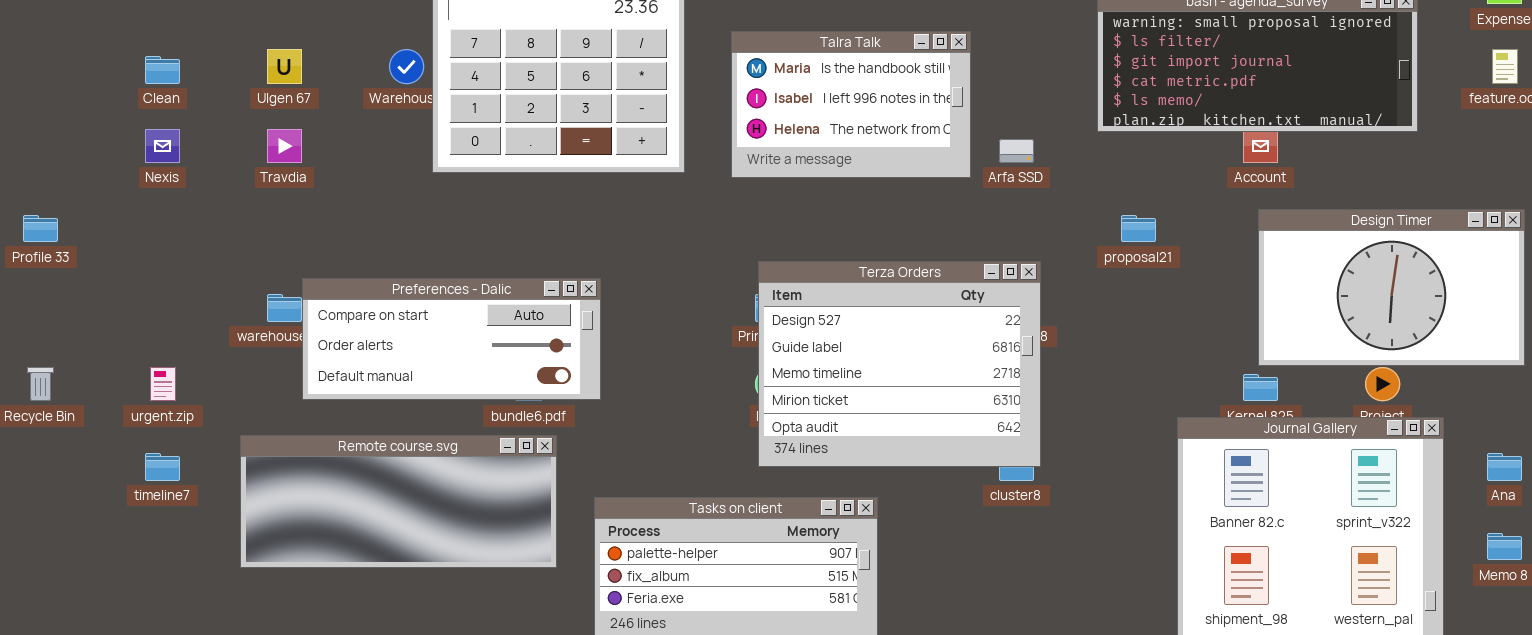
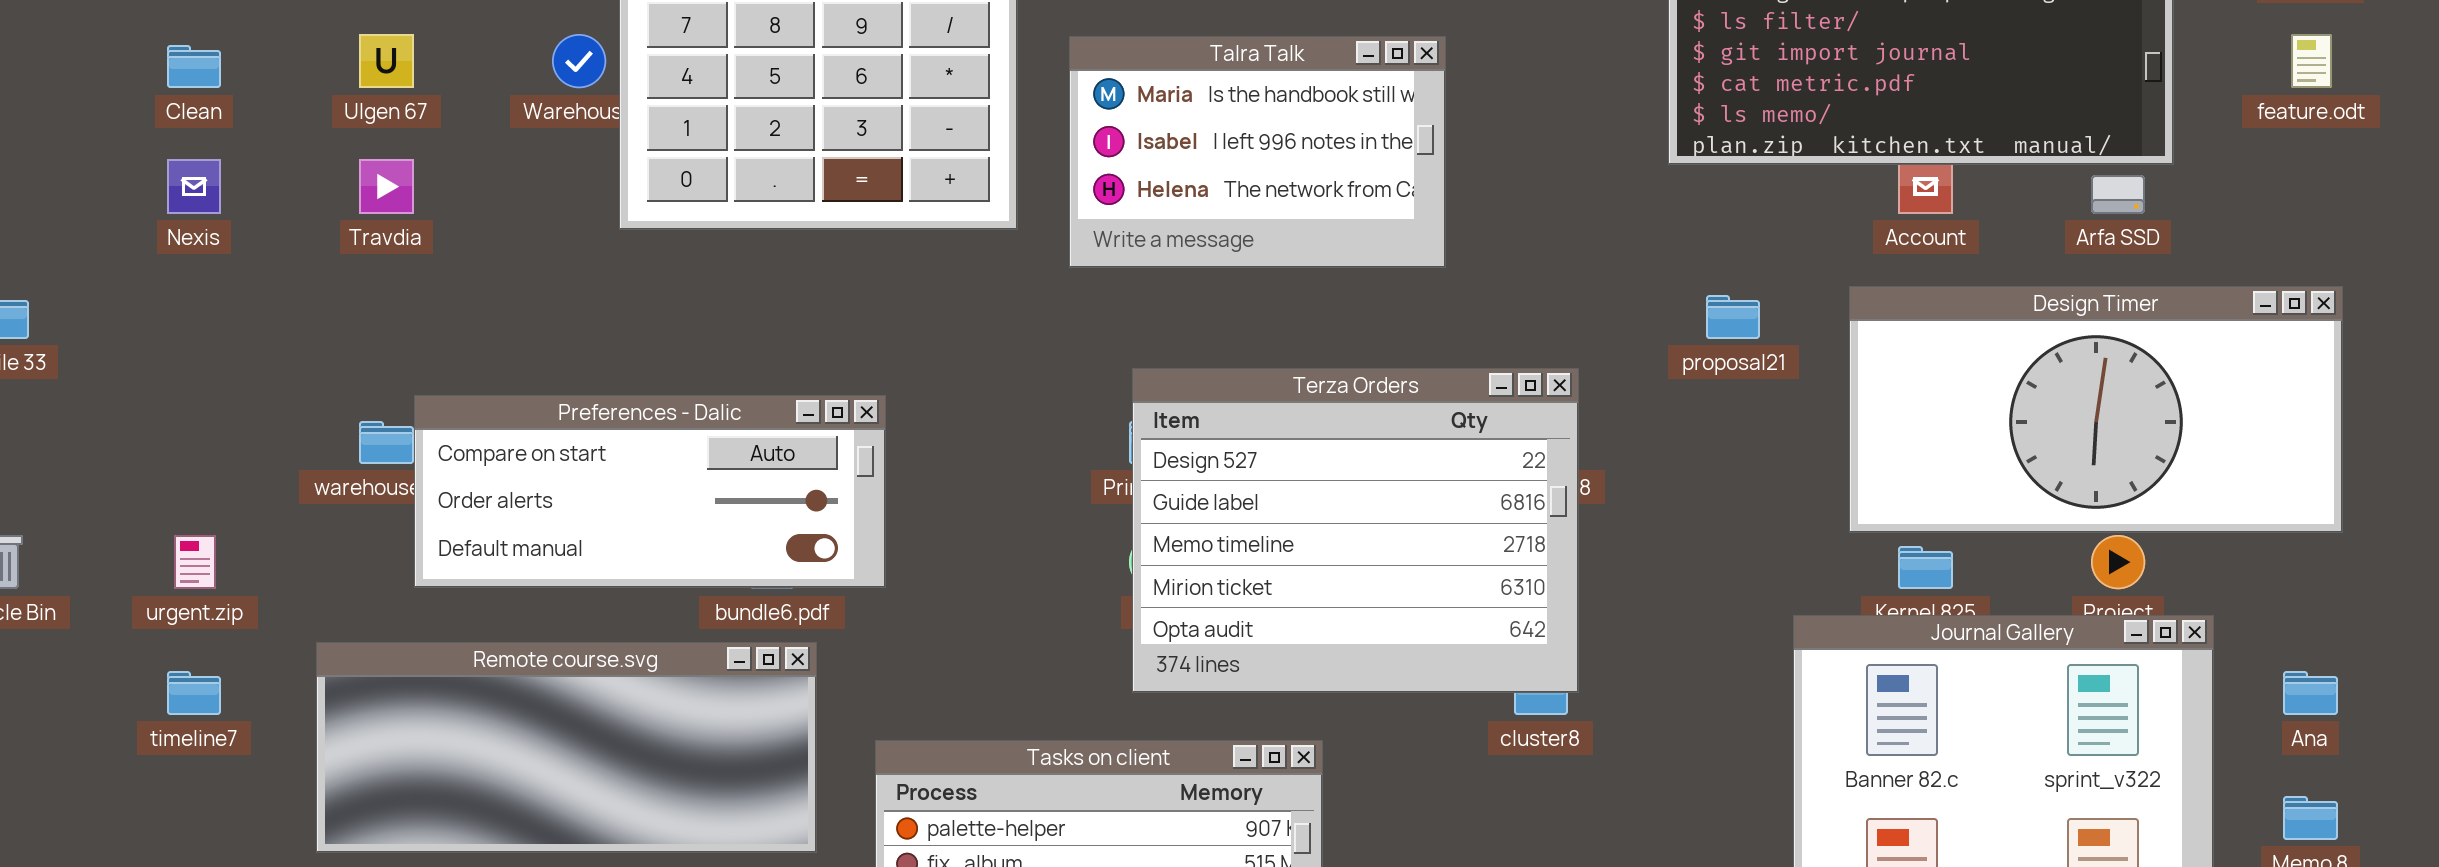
Talra Talk: [731,31,971,178] -> [1069,36,1446,268], moved
Arfa SSD: [999,139,1034,163] -> [2091,175,2145,214], moved
Design Timer: [1258,209,1525,366] -> [1849,286,2343,533], resized

